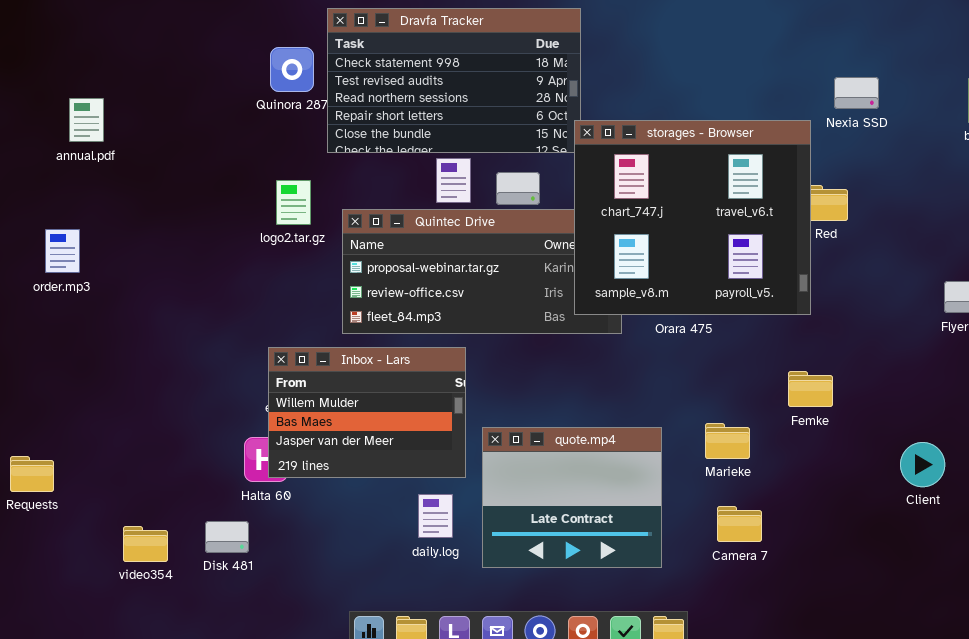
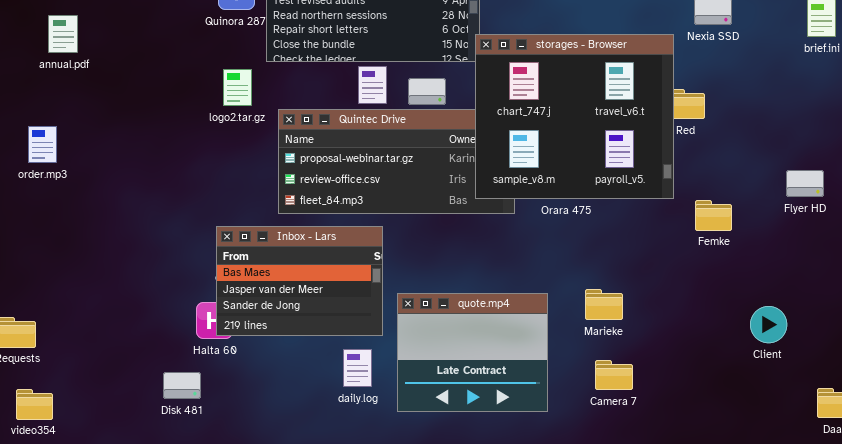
logo2.tar.gz: [276,180,311,225] -> [223,69,252,106], moved
Inbox - Lars: [268,347,466,478] -> [216,226,383,336], scrolled down 1 row
Femke: [788,371,833,407] -> [695,200,732,231], moved
video354: [123,526,168,562] -> [16,389,53,420], moved

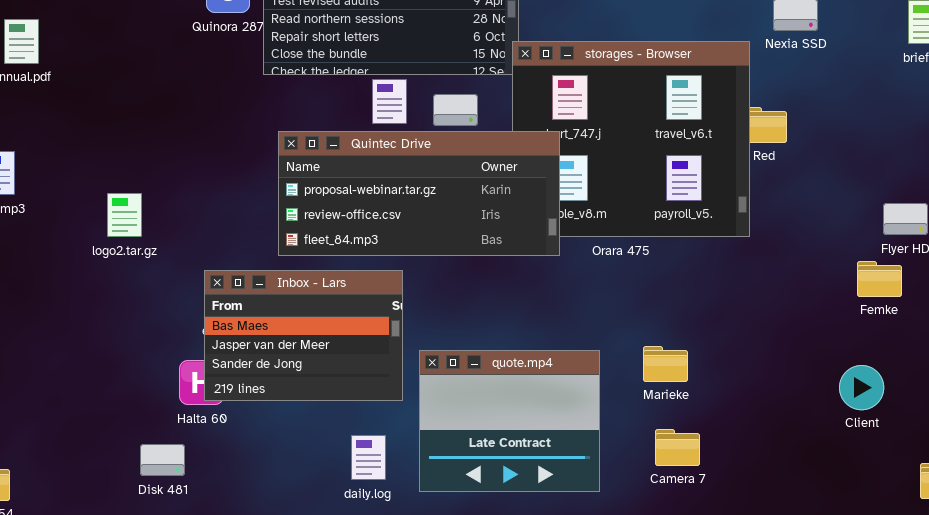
logo2.tar.gz: [223,69,252,106] -> [107,193,142,237], moved
Quintec Drive: [278,109,515,214] -> [278,131,560,256], raised
Femke: [695,200,732,231] -> [857,261,902,297], moved
daily.log: [343,349,372,387] -> [351,435,386,480], moved

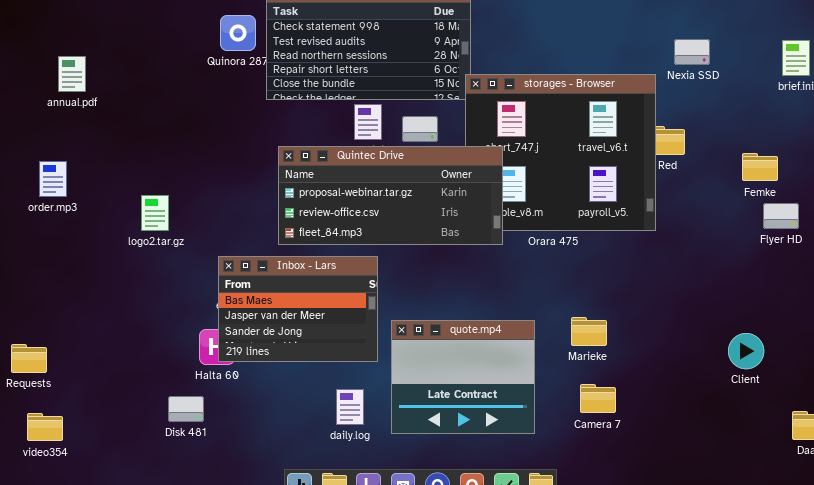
Femke: [857,261,902,297] -> [742,153,778,181], moved

